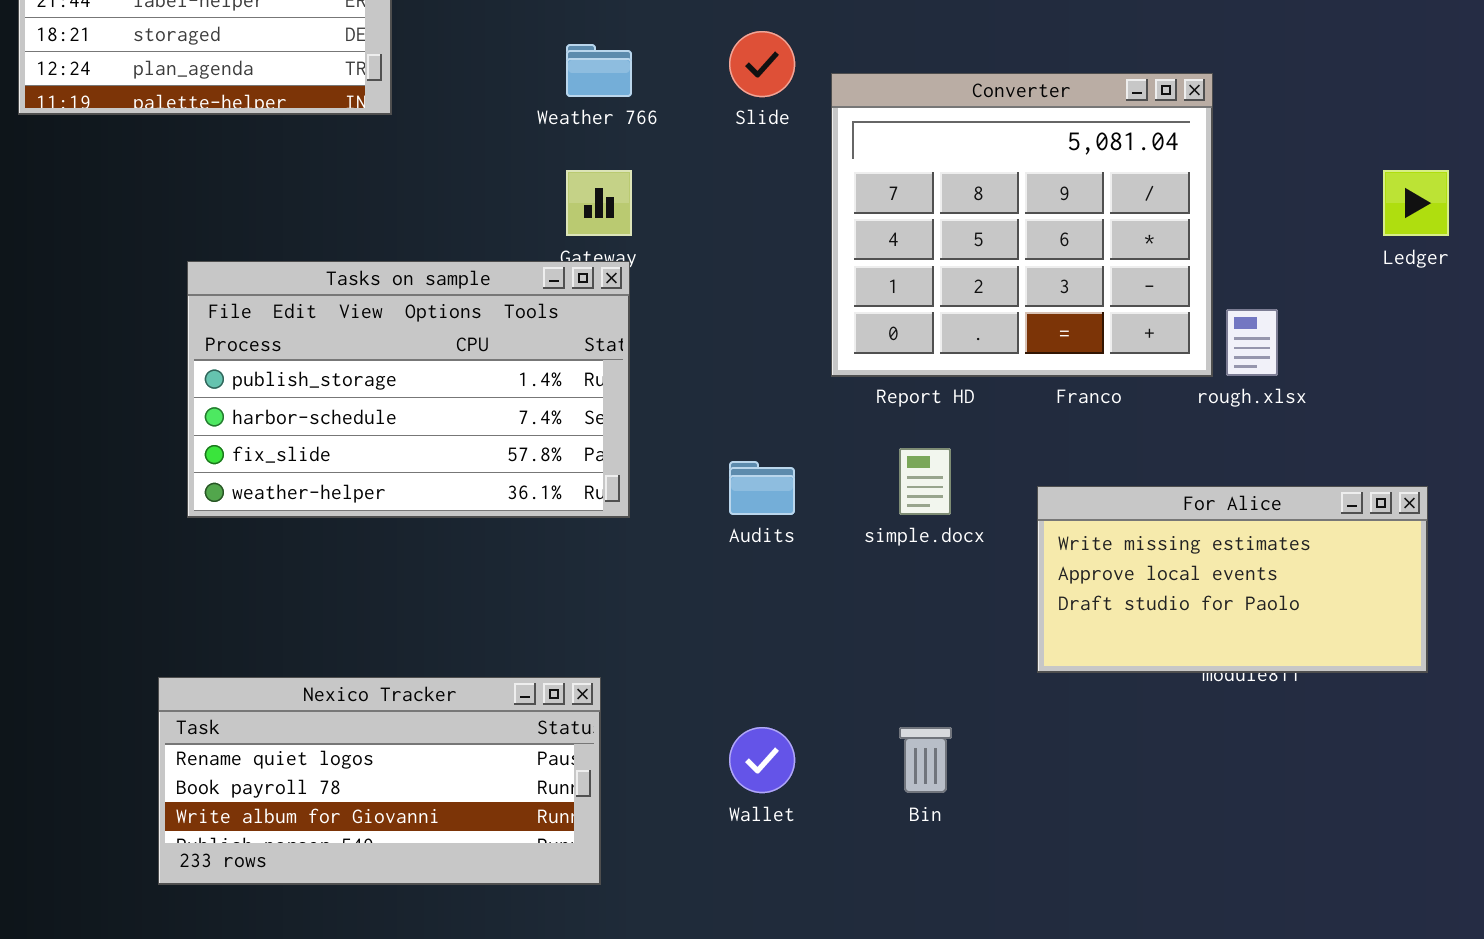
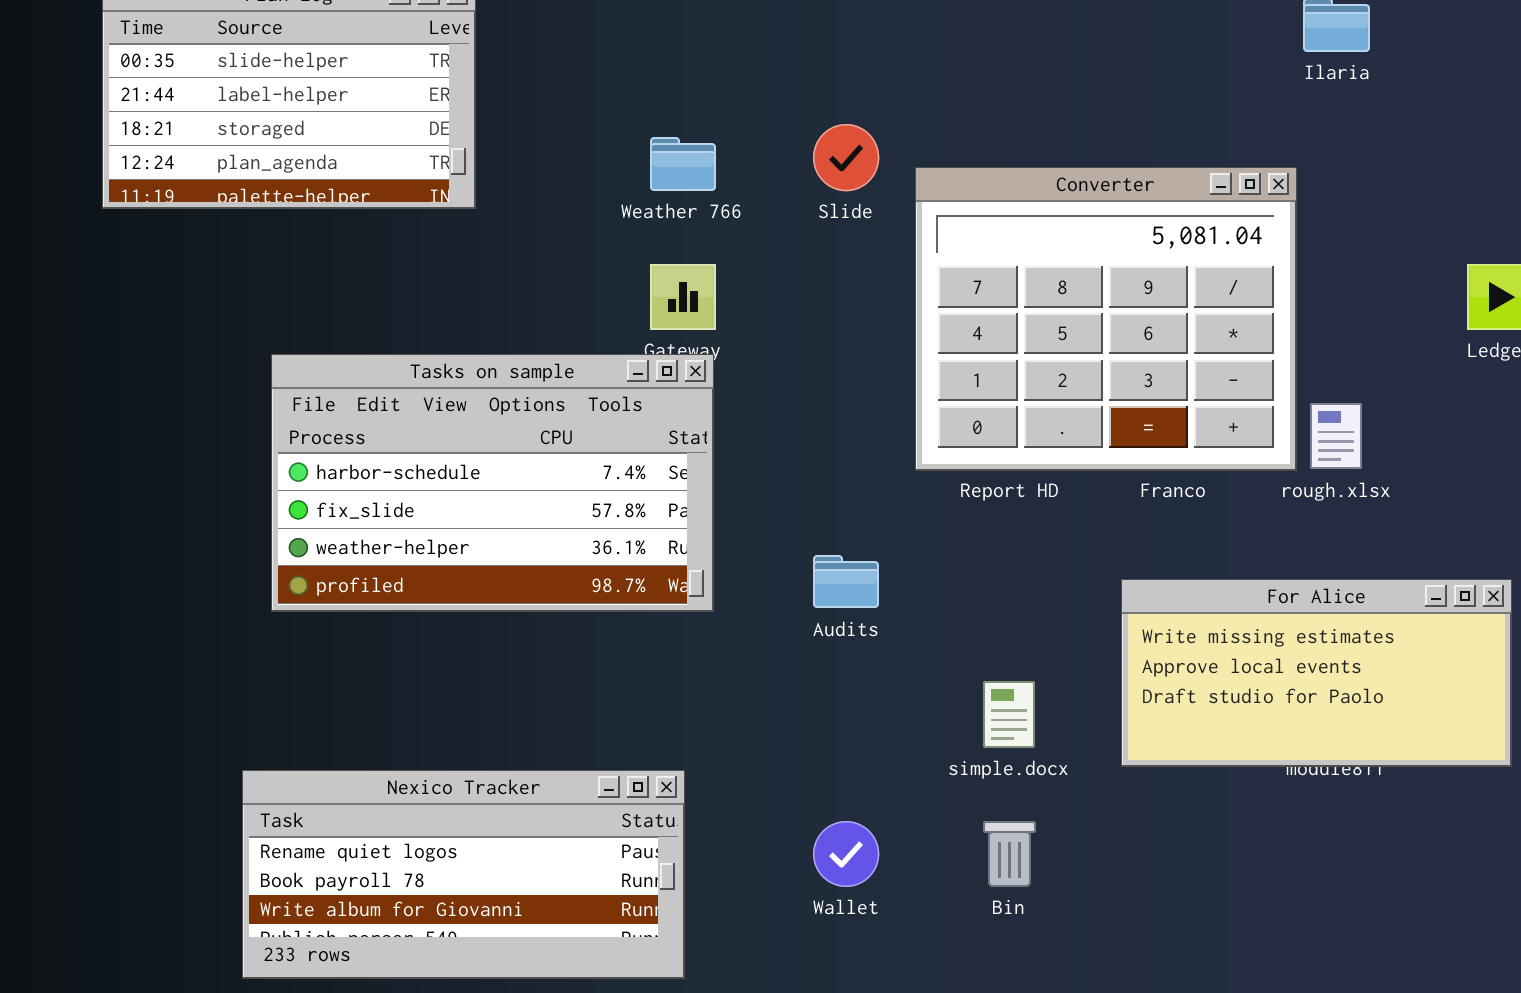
Tasks on sample: [187,261,630,518] -> [271,354,714,612], scrolled down 1 row
simple.docx: [899,448,951,515] -> [983,681,1035,748], moved

